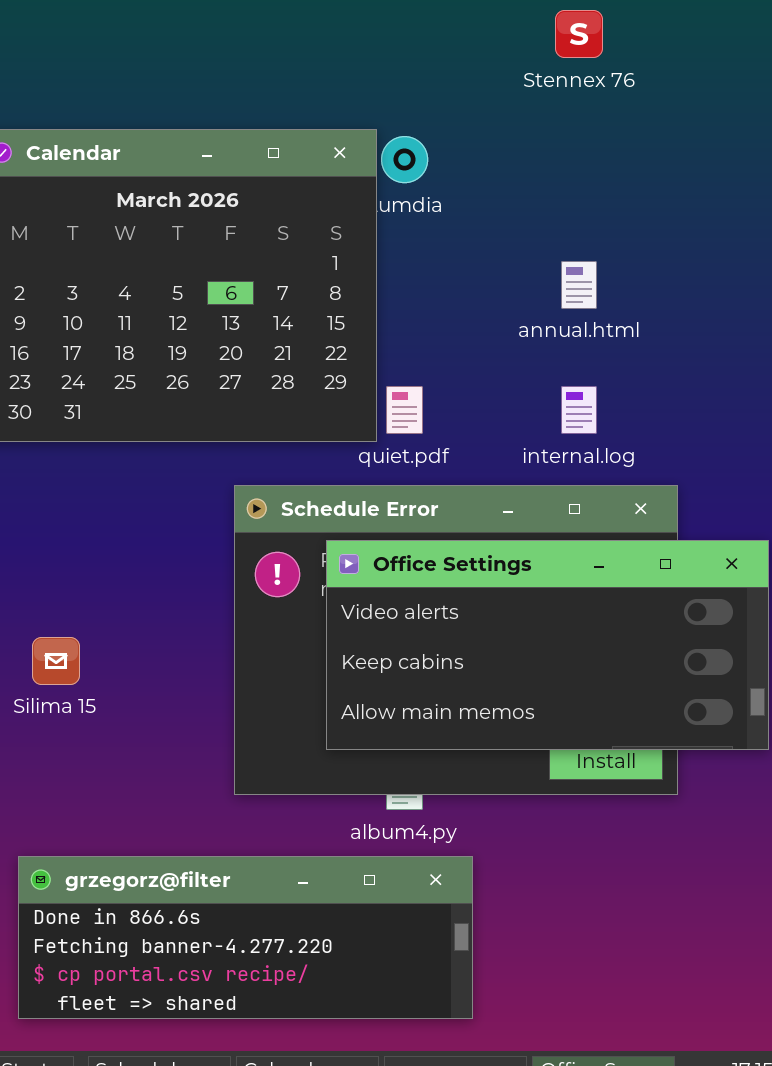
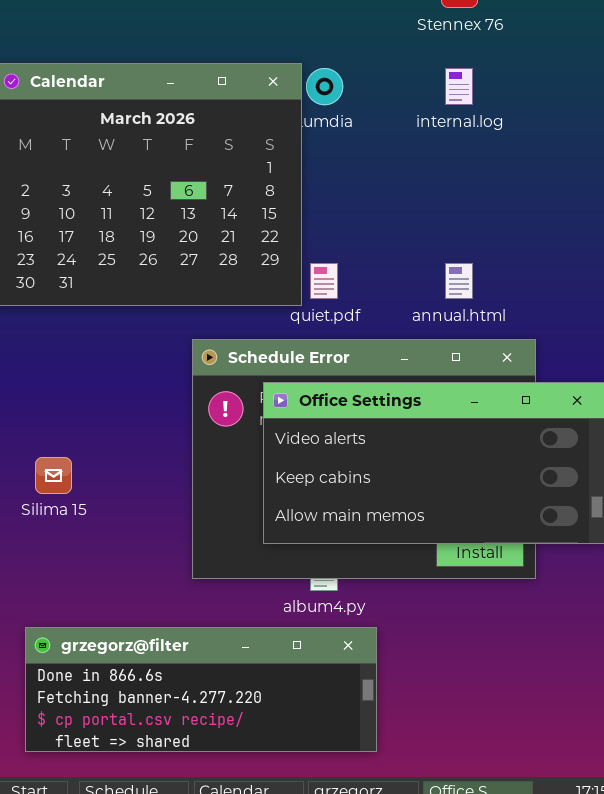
annual.html: [561,261,597,309] -> [445,263,473,299], moved
internal.log: [561,386,597,434] -> [445,68,473,105], moved

